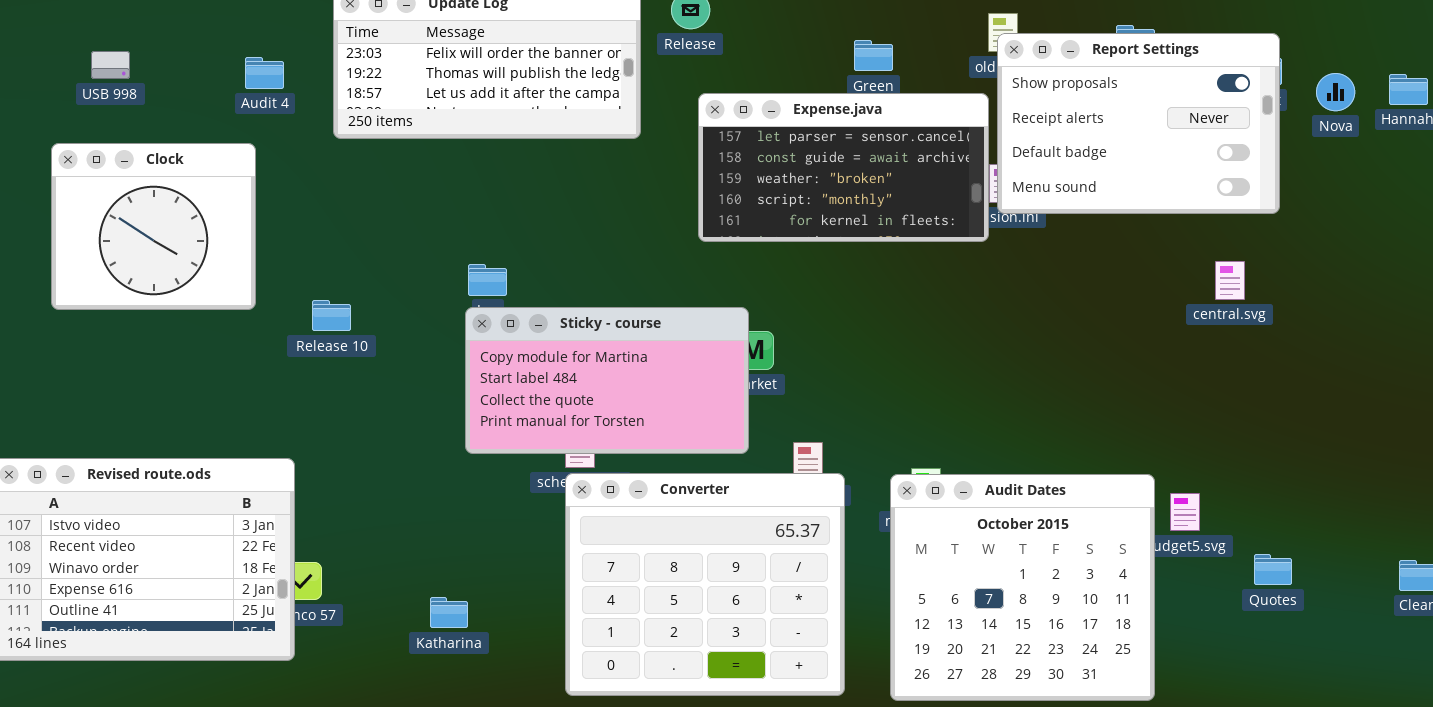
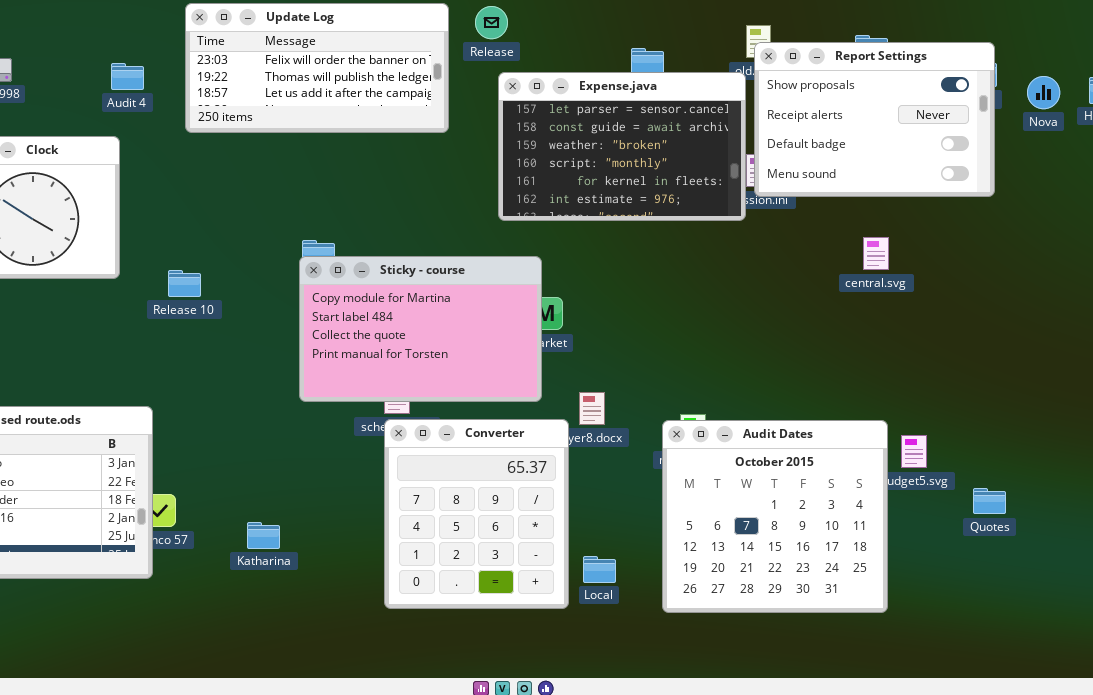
Expense.java: [698,93,989,242] -> [498,72,746,221], resized
central.svg: [1215,261,1245,300] -> [863,237,889,270], moved
Sticky - course: [465,307,749,454] -> [299,256,542,402], resized
Converter: [565,473,845,696] -> [384,419,569,609], resized
Katharina: [430,597,468,628] -> [247,522,280,549], moved

